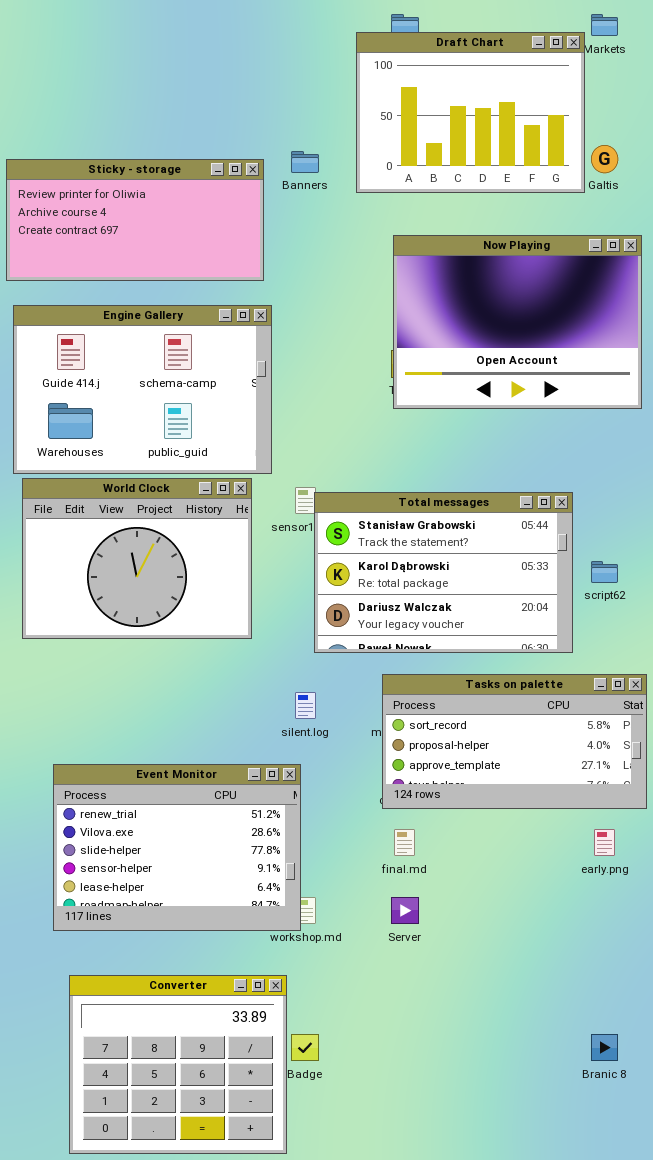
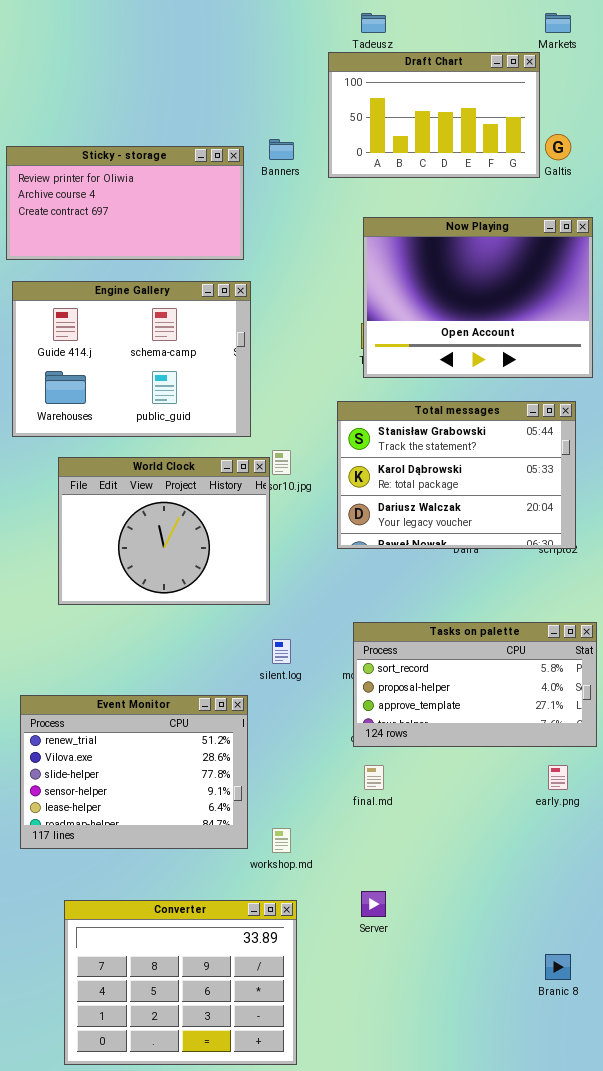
Draft Chart: [356,32,585,193] -> [328,52,540,178], resized
World Clock: [22,478,252,639] -> [58,457,270,605], moved
Total messages: [314,492,573,653] -> [337,401,576,549], moved
Event Monitor: [53,764,301,931] -> [20,695,248,849], moved
Server: [391,897,419,924] -> [361,891,386,917], moved
Converter: [69,975,287,1154] -> [64,900,297,1065], resized

